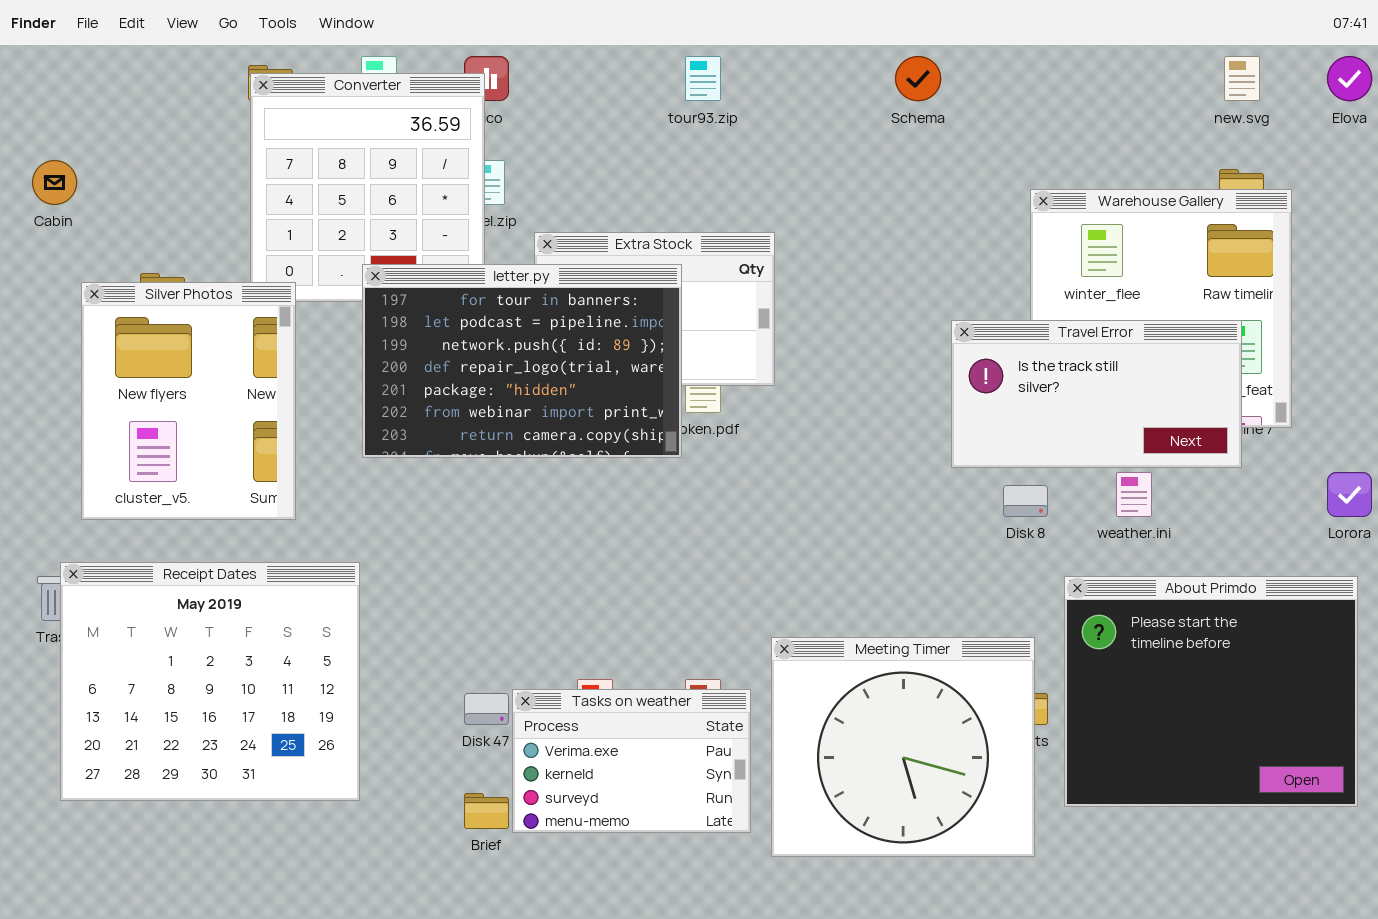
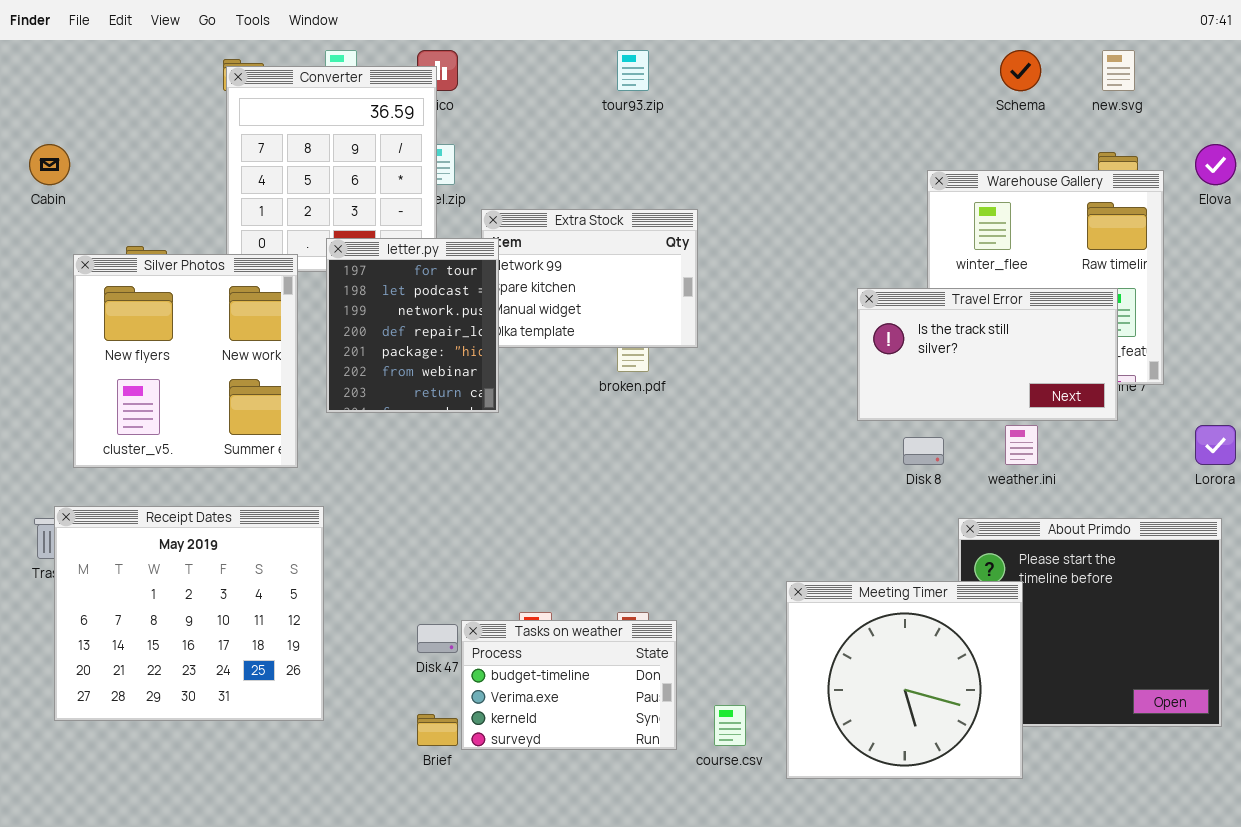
Schema: [895,56,941,101] -> [1000,50,1041,91], moved
Elova: [1327,56,1372,101] -> [1195,144,1236,185], moved
letter.py: [362,264,682,458] -> [326,238,499,413], resized
Silver Photos: [81,282,296,520] -> [73,254,298,468], resized
Meeting Timer: [771,637,1035,857] -> [786,581,1023,779], moved
Tasks on weather: [512,689,751,833] -> [461,620,677,750], scrolled up 1 row

